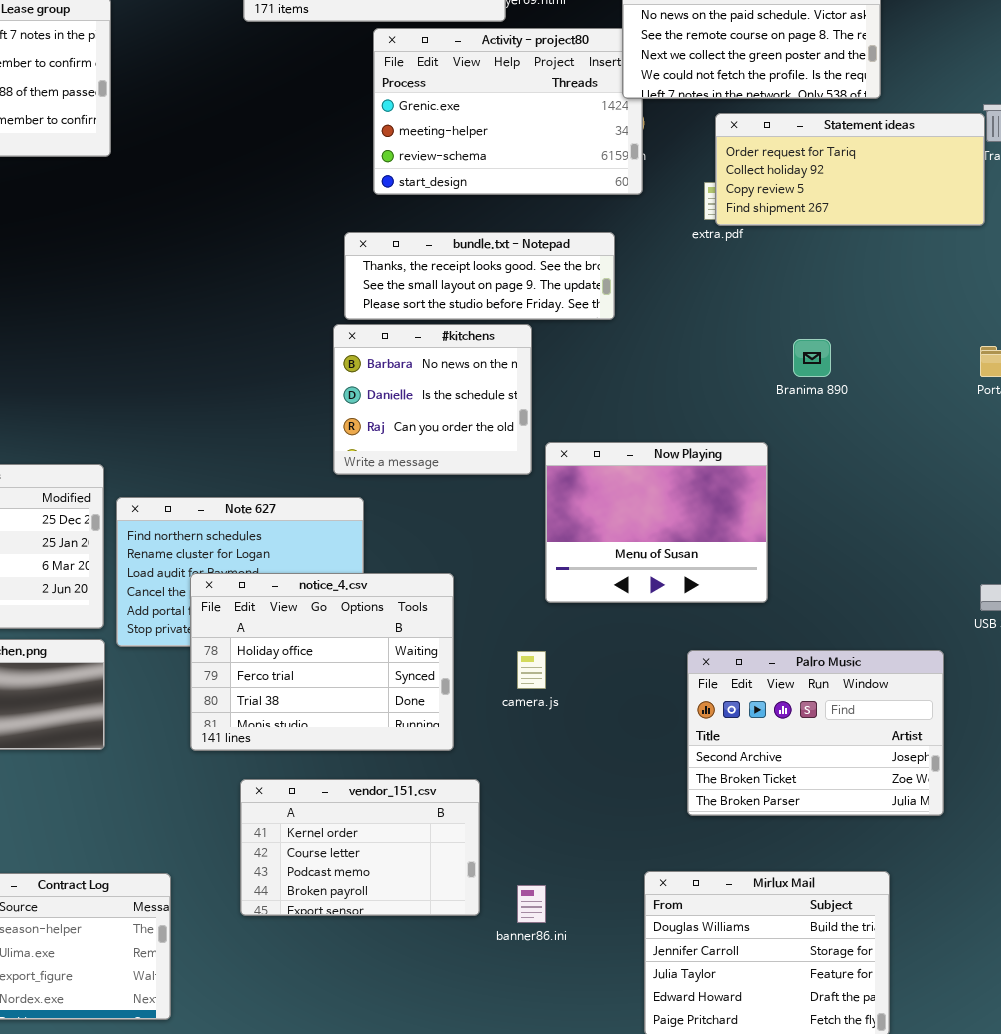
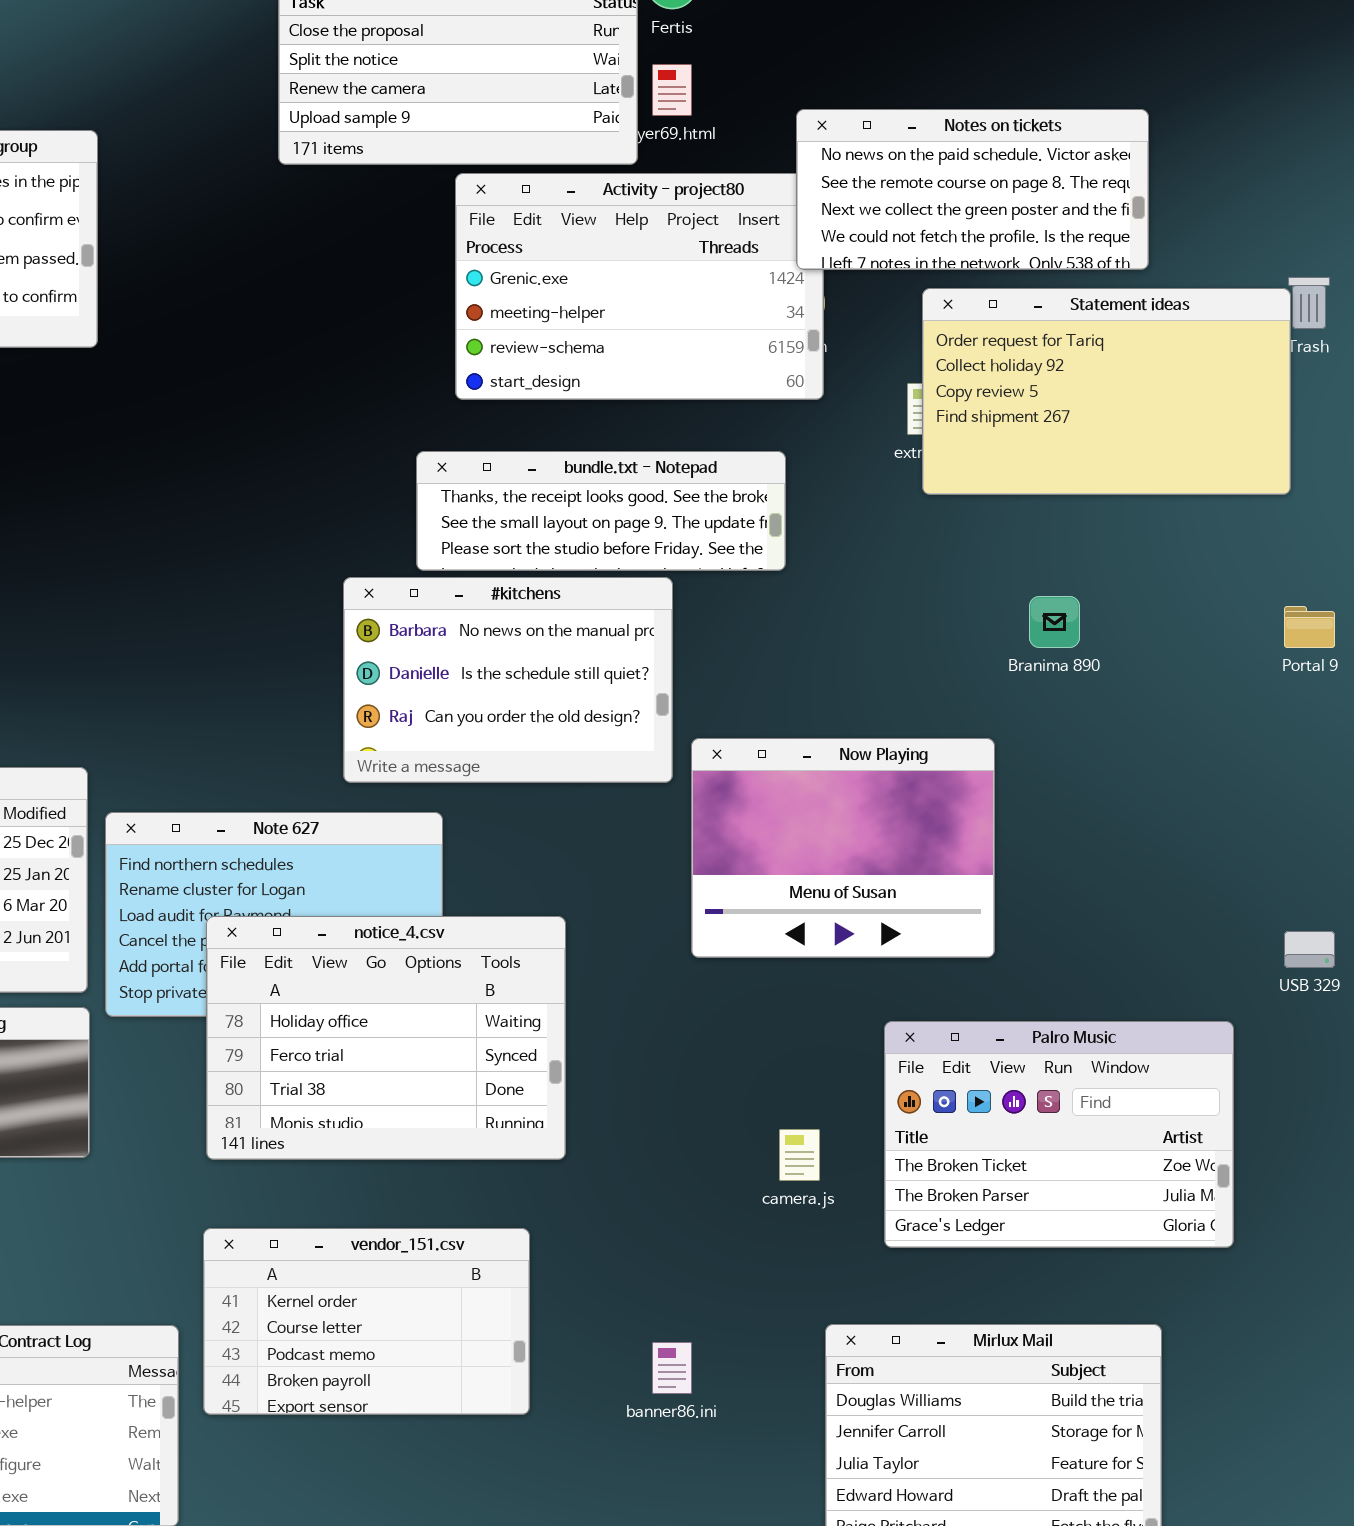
Statement ideas: [715,113,985,226] -> [922,288,1291,495], resized
#kitchens: [333,324,532,475] -> [343,577,673,783], resized
Palro Music: [687,650,944,816] -> [884,1021,1234,1248], scrolled down 1 row
camera.js: [517,651,546,689] -> [779,1129,820,1181], moved
vendor_151.csv: [240,779,480,916] -> [203,1228,530,1415], moved

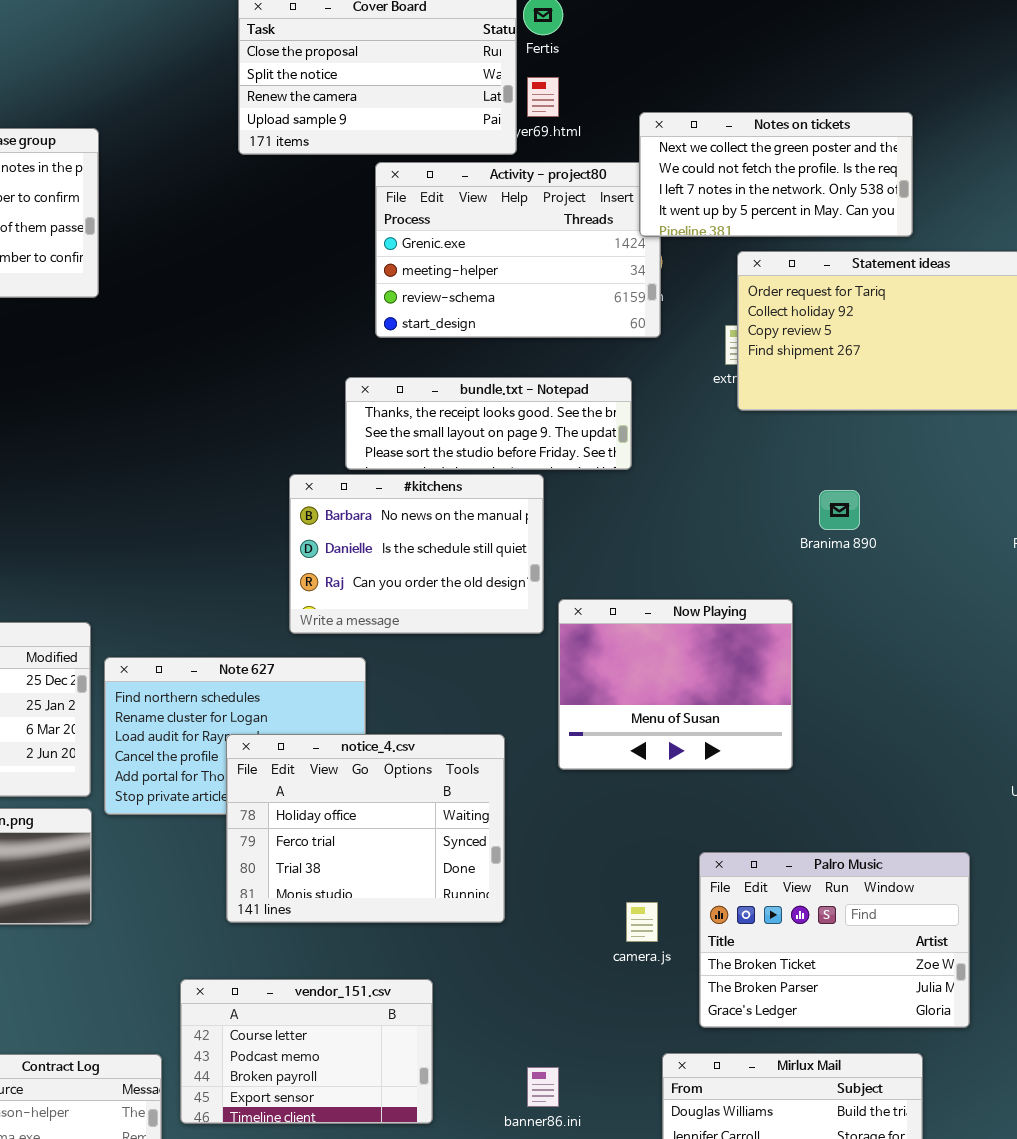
Notes on tickets: [796,109,1149,270] -> [639,112,913,237], scrolled down 2 rows
notice_4.csv: [206,916,566,1160] -> [226,734,505,923], moved
Palro Music: [884,1021,1234,1248] -> [699,852,970,1028], moved
vendor_151.csv: [203,1228,530,1415] -> [180,979,433,1124], scrolled down 1 row

